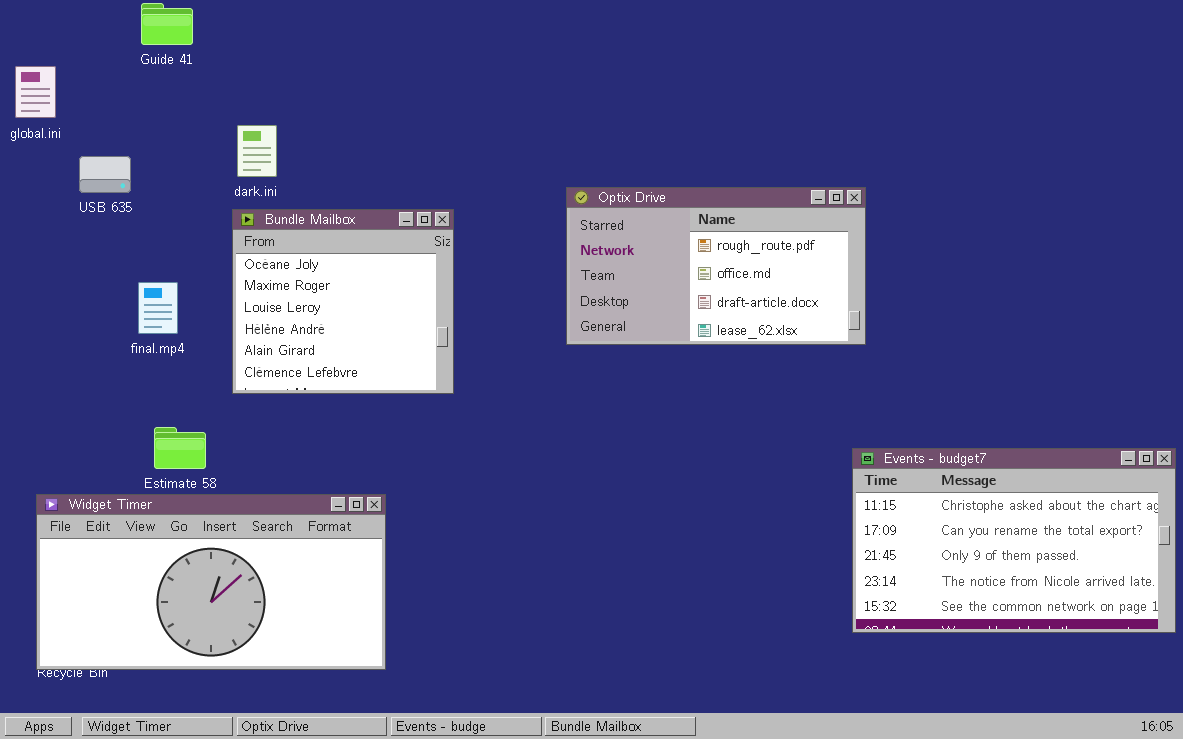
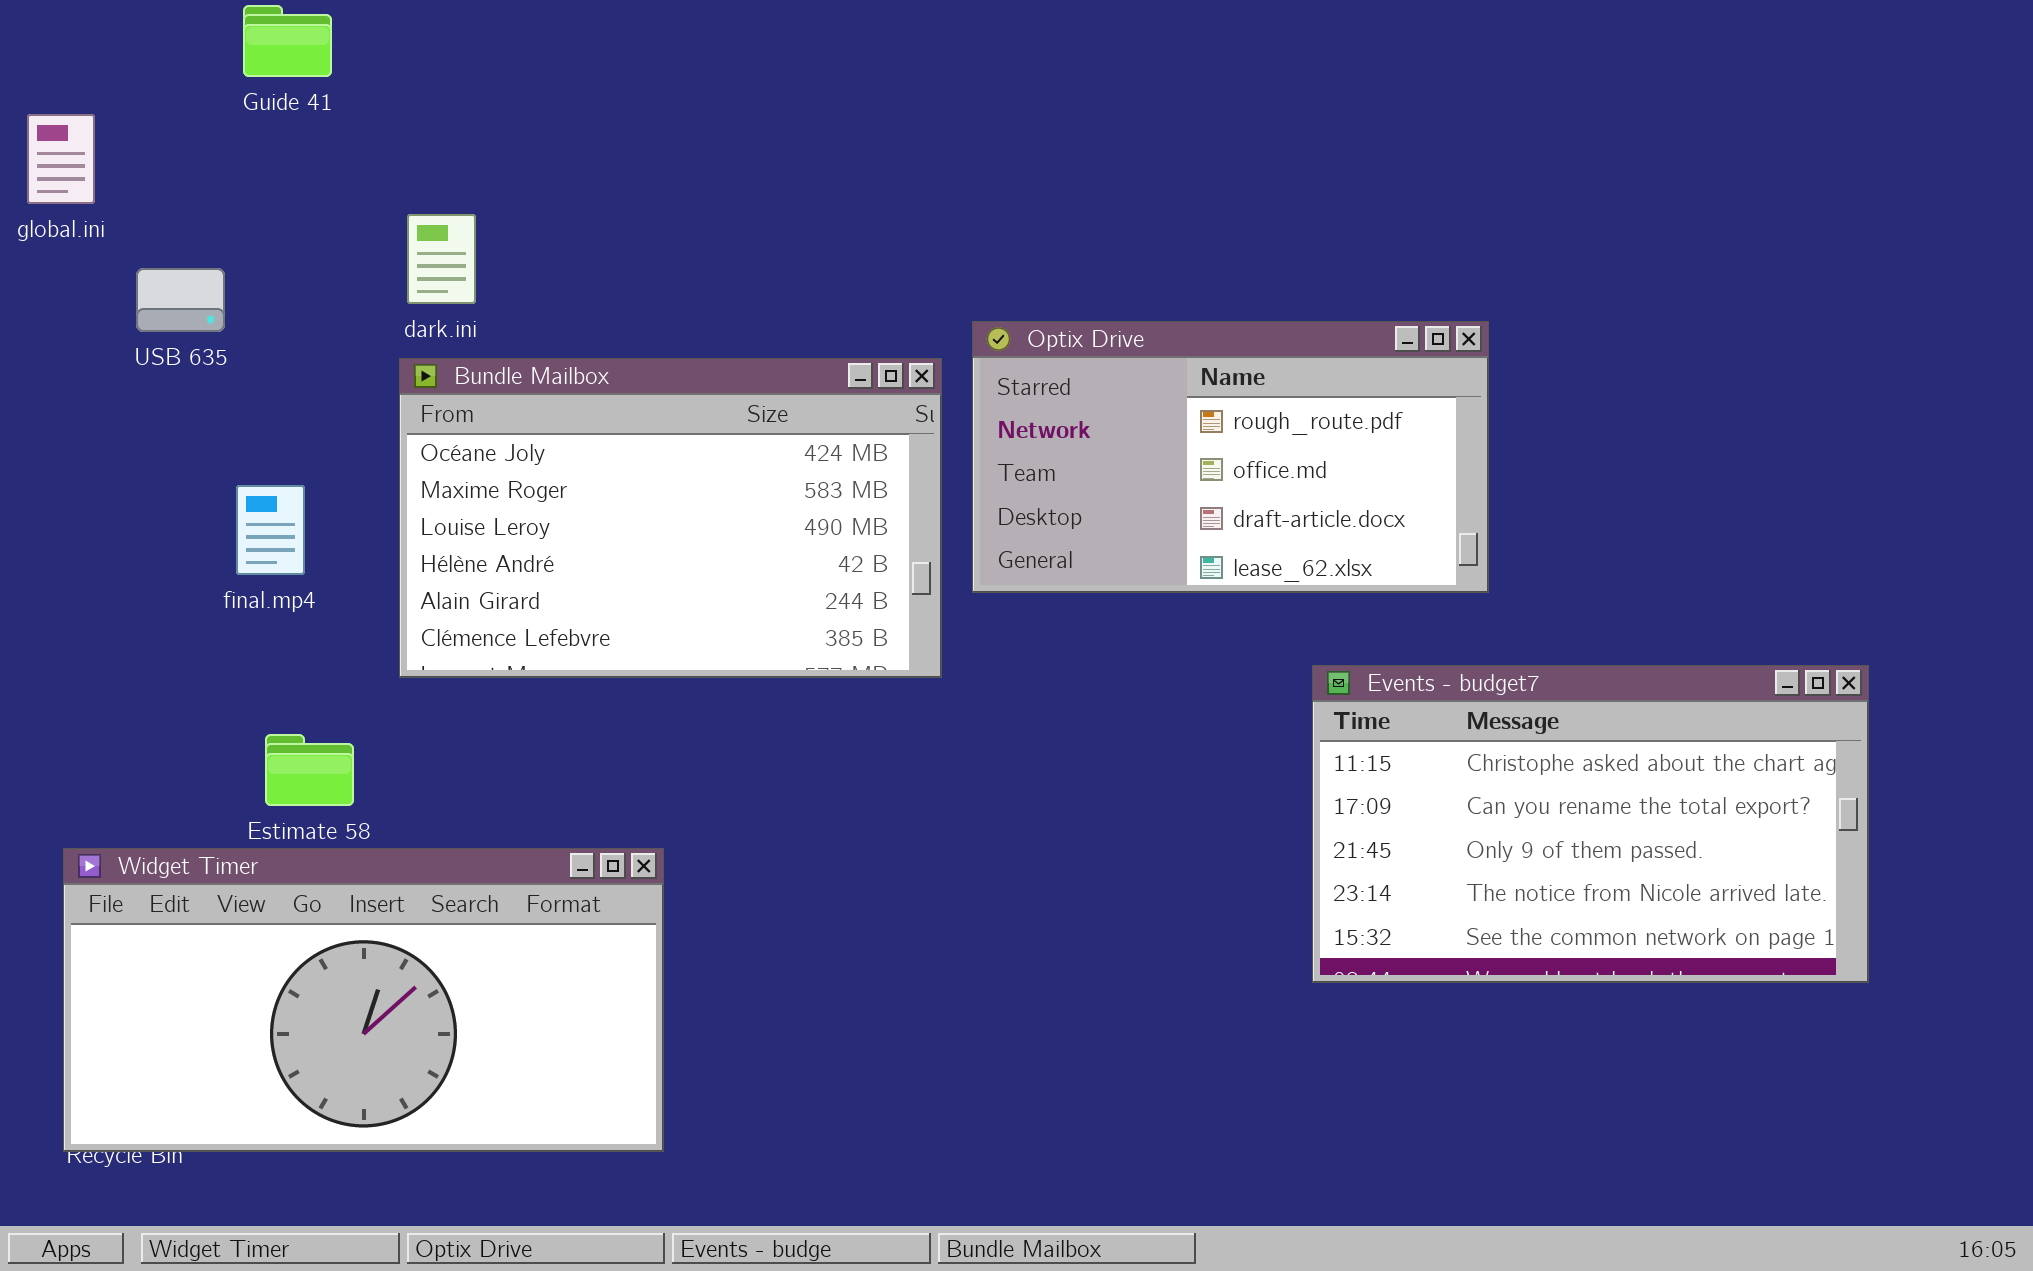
Bundle Mailbox: [232,209,454,394] -> [399,358,942,678], resized
Events - budget7: [852,448,1176,633] -> [1312,665,1869,983], moved

